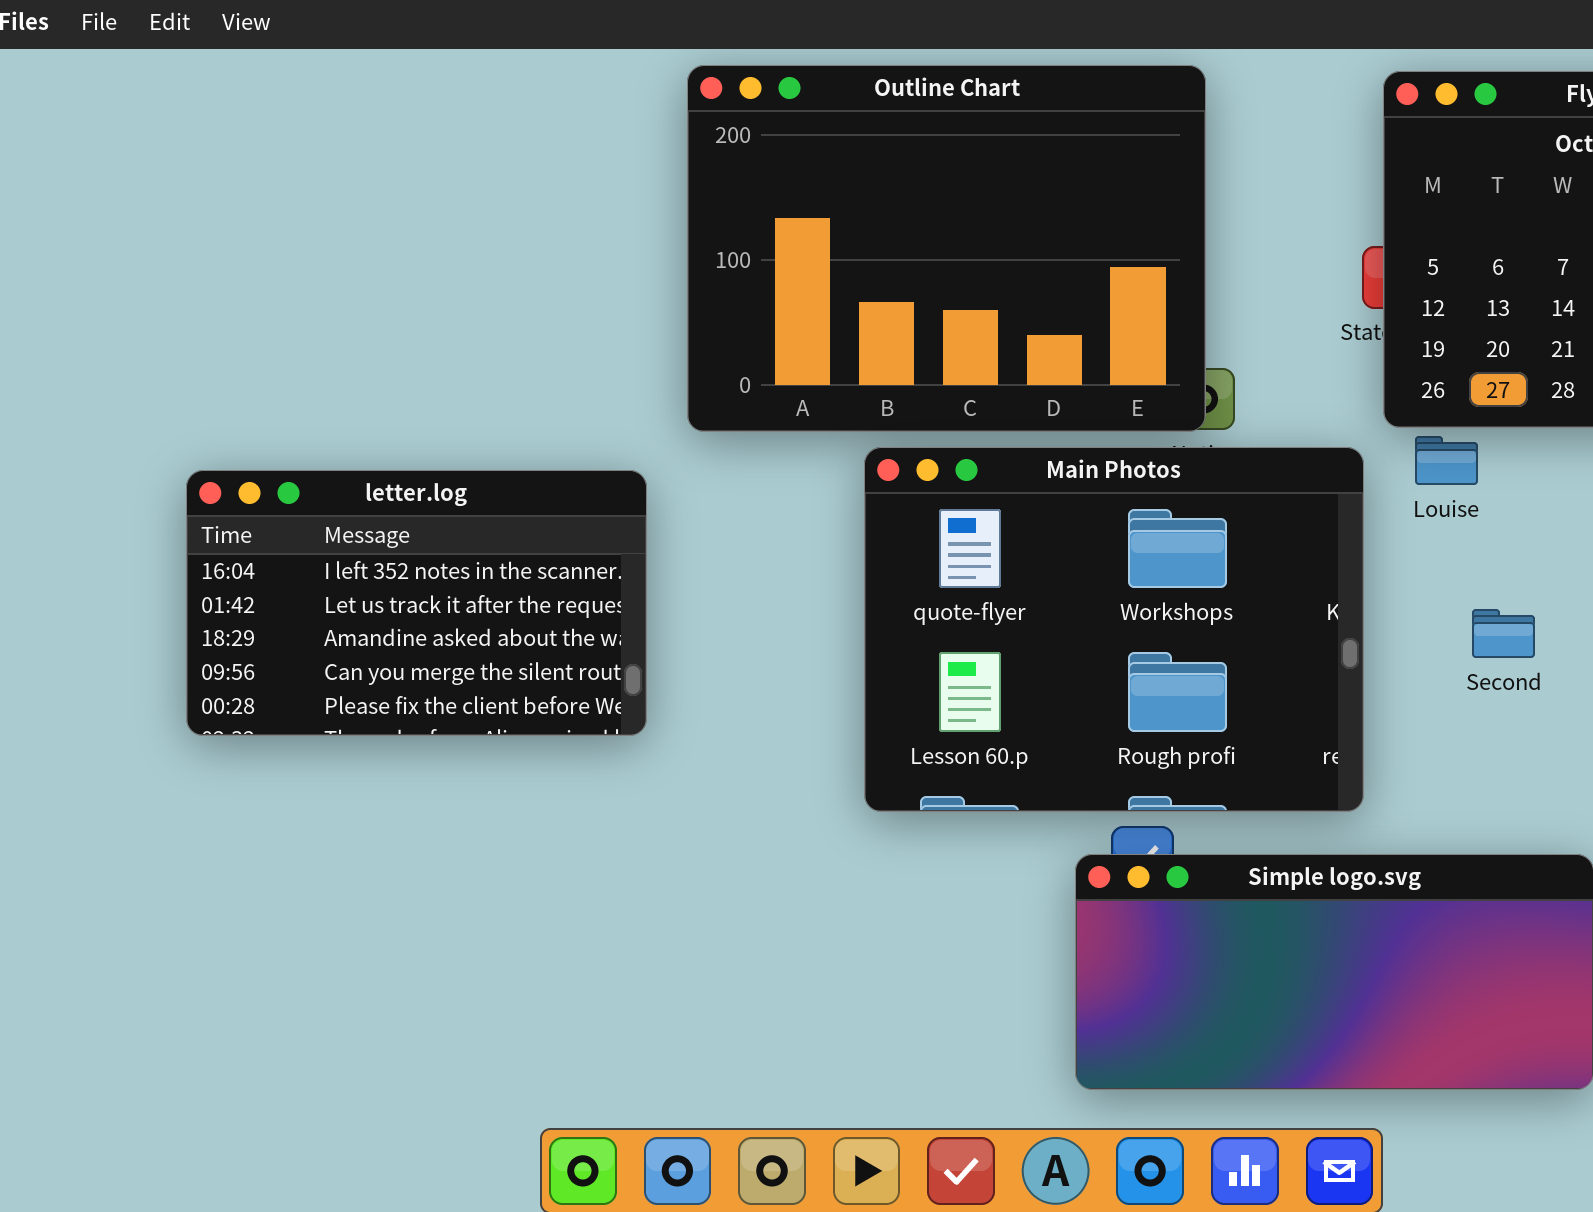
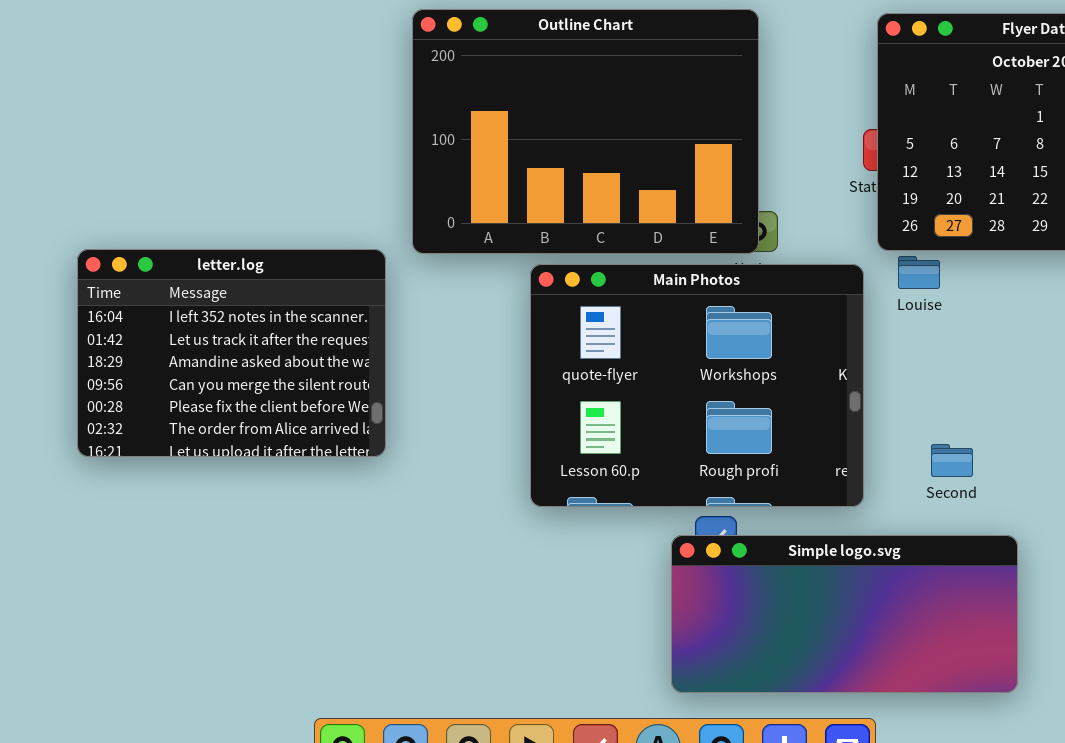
letter.log: [186,470,647,736] -> [77,249,386,457], resized
Second: [1472,609,1535,658] -> [931,444,973,477], moved

